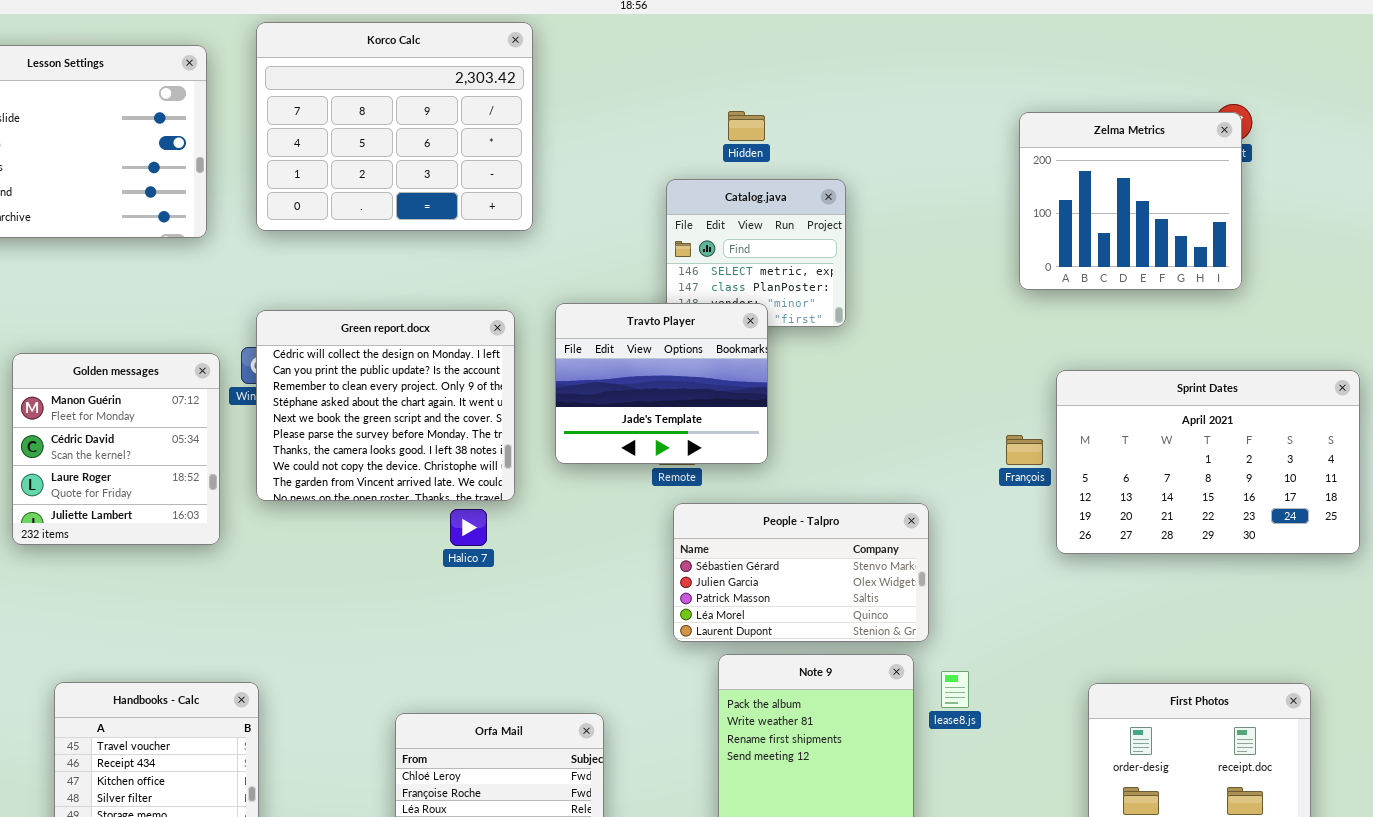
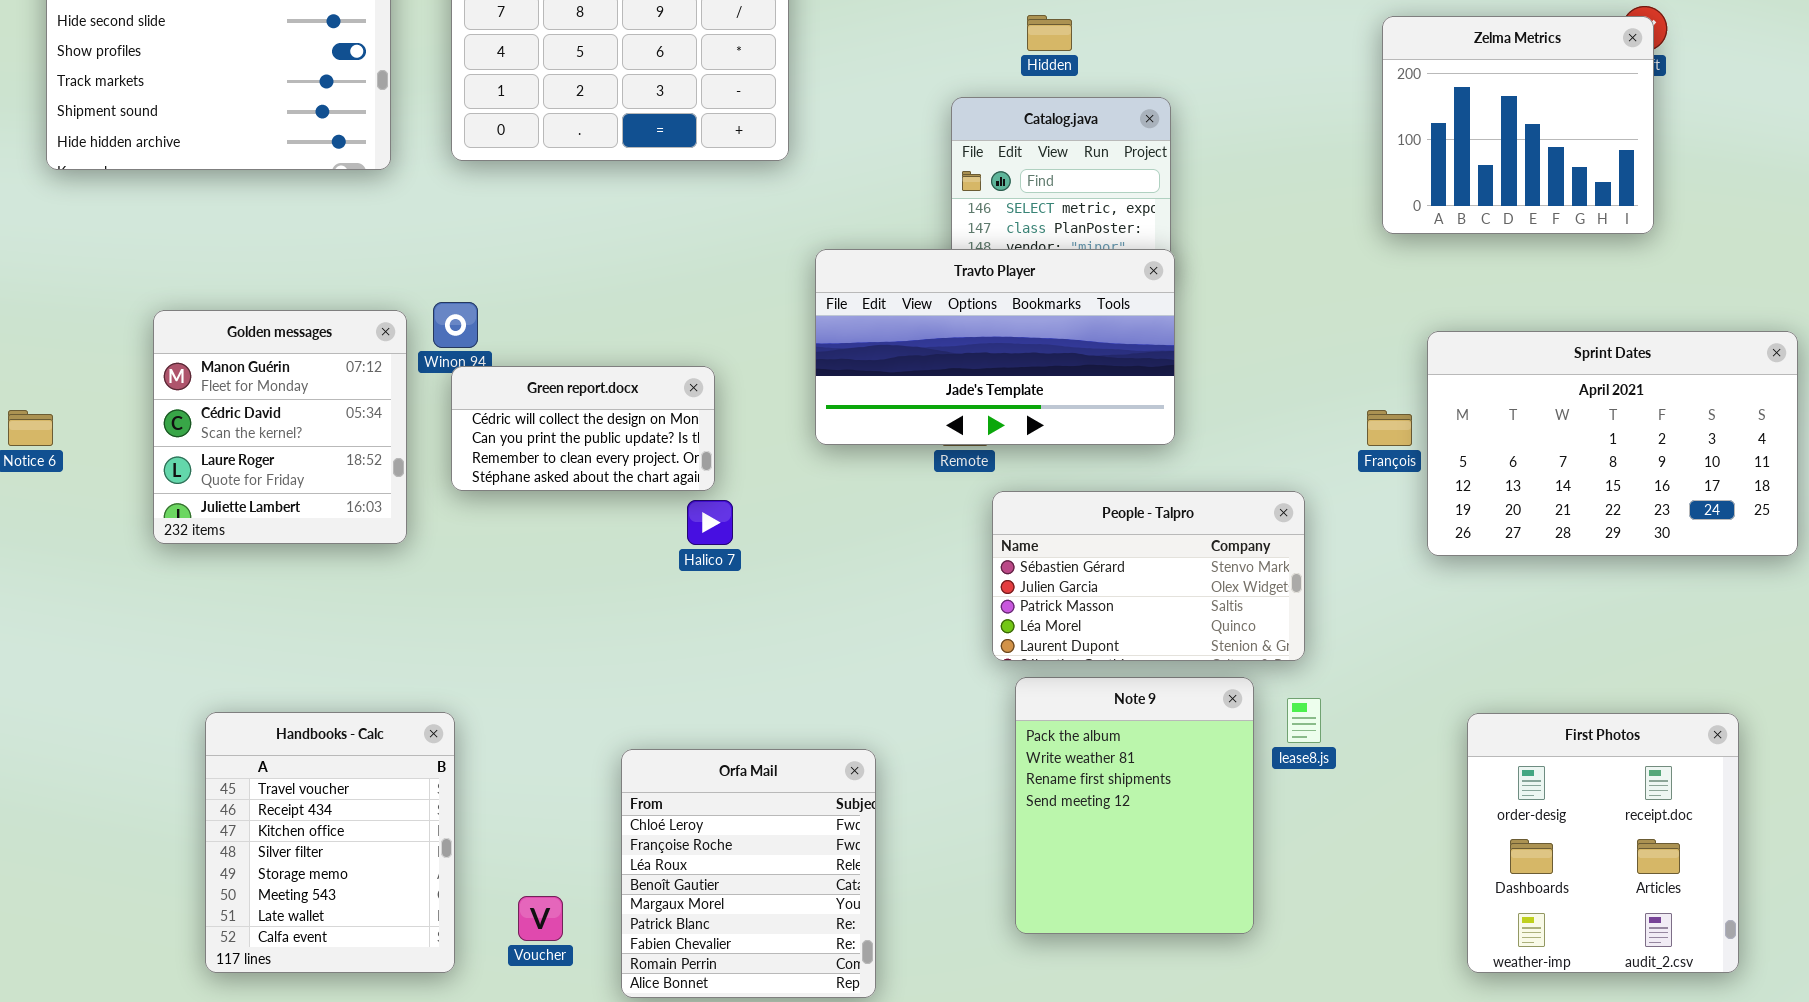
Travto Player: [555,303,768,464] -> [815,249,1175,445], resized
Green report.docx: [256,310,515,501] -> [451,366,715,491], resized
People - Talpro: [673,503,929,642] -> [992,491,1305,661], moved

